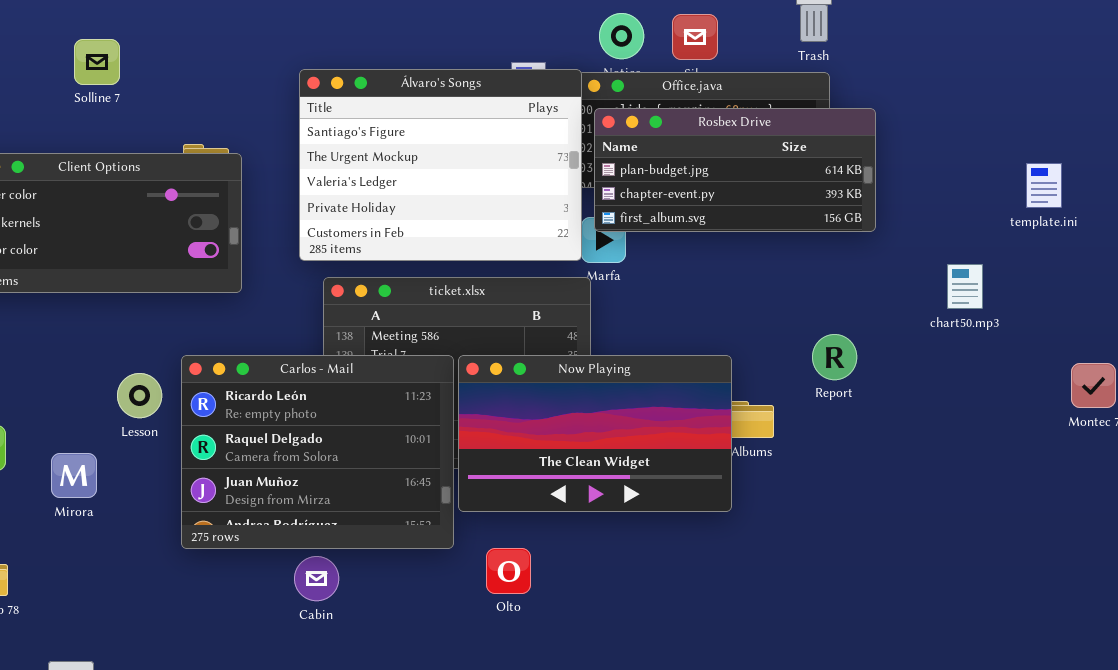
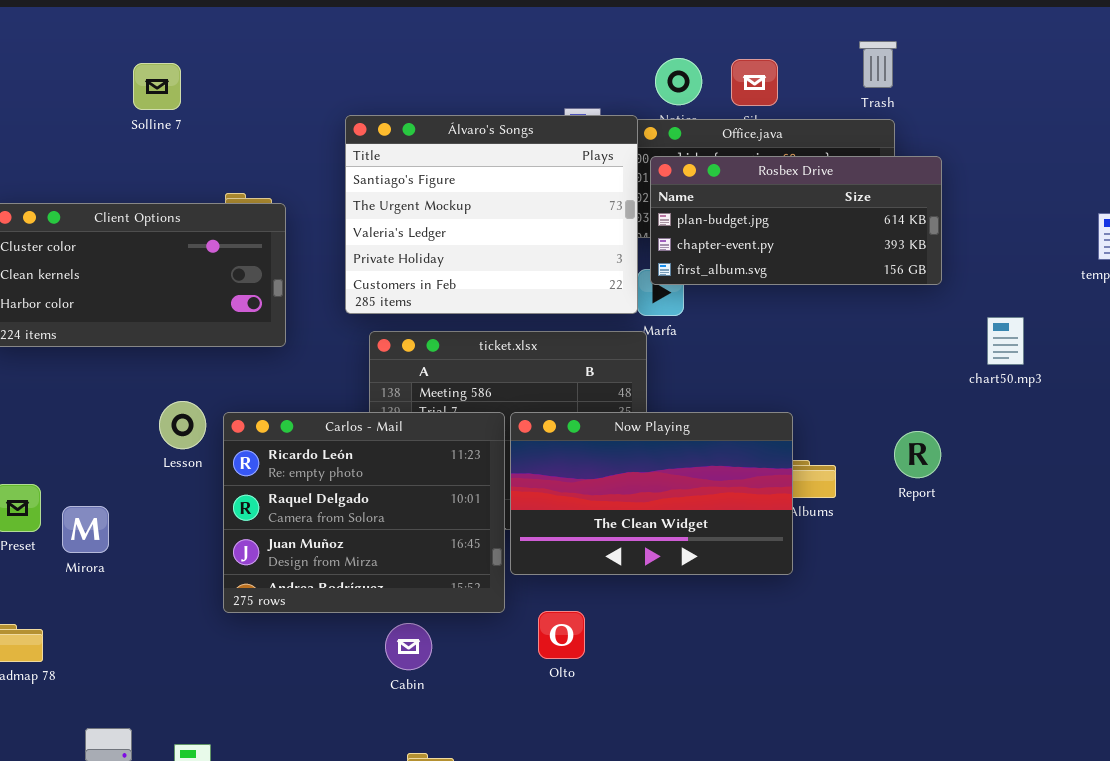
Solline 7: [74,39,120,85] -> [133,63,181,110], moved
chart50.mp3: [947,264,983,309] -> [987,317,1024,365], moved
Report: [812,334,857,380] -> [894,431,941,478], moved
Lesson: [117,373,162,418] -> [159,401,206,449], moved
Mirora: [51,453,97,498] -> [62,506,109,553], moved
Cabin: [294,556,339,601] -> [385,623,432,670], moved

